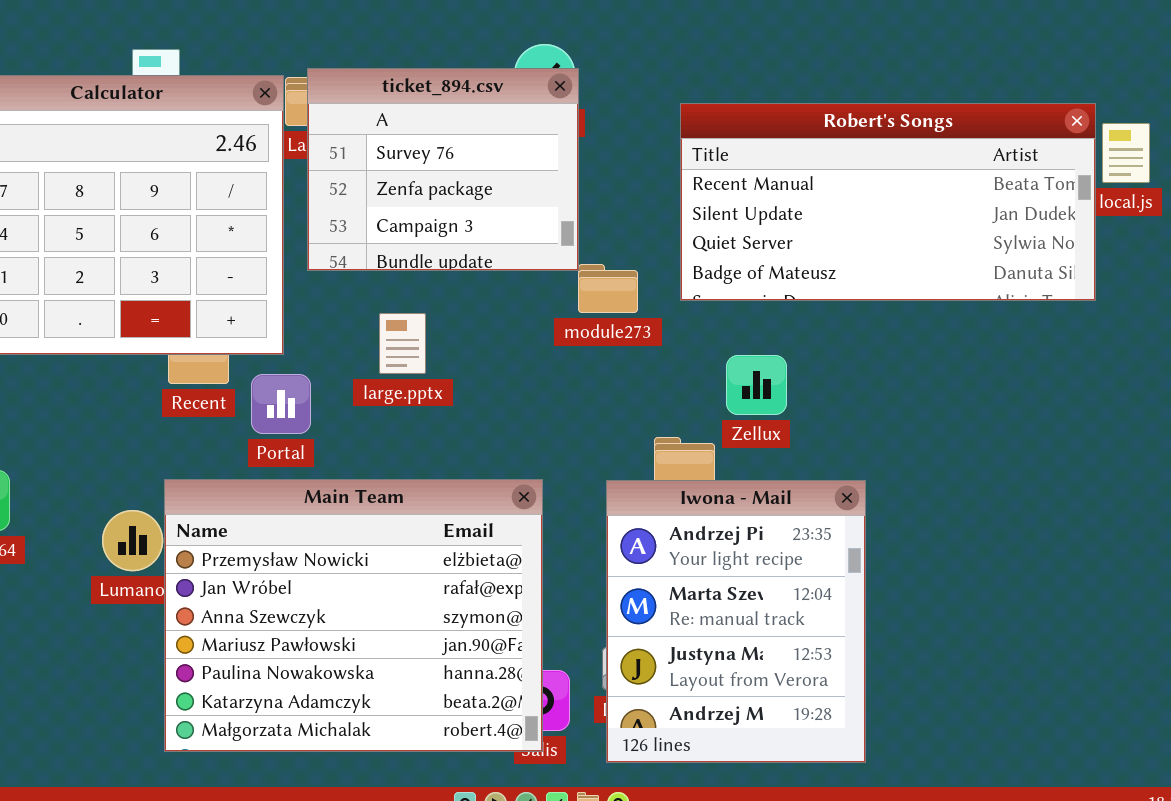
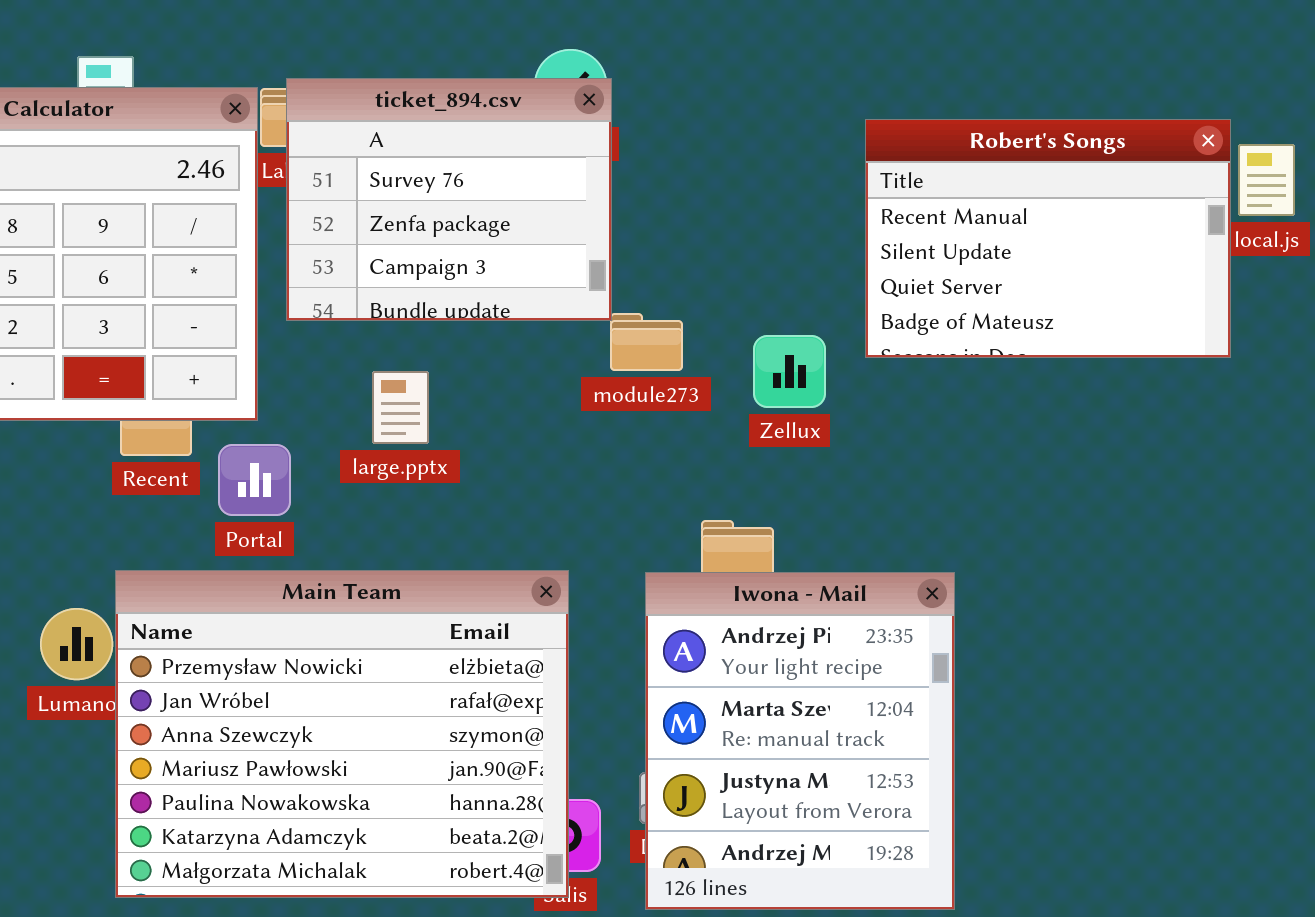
Robert's Songs: [680,103,1096,301] -> [865,119,1231,358], resized
Zellux: [726,355,787,415] -> [753,335,826,408], moved

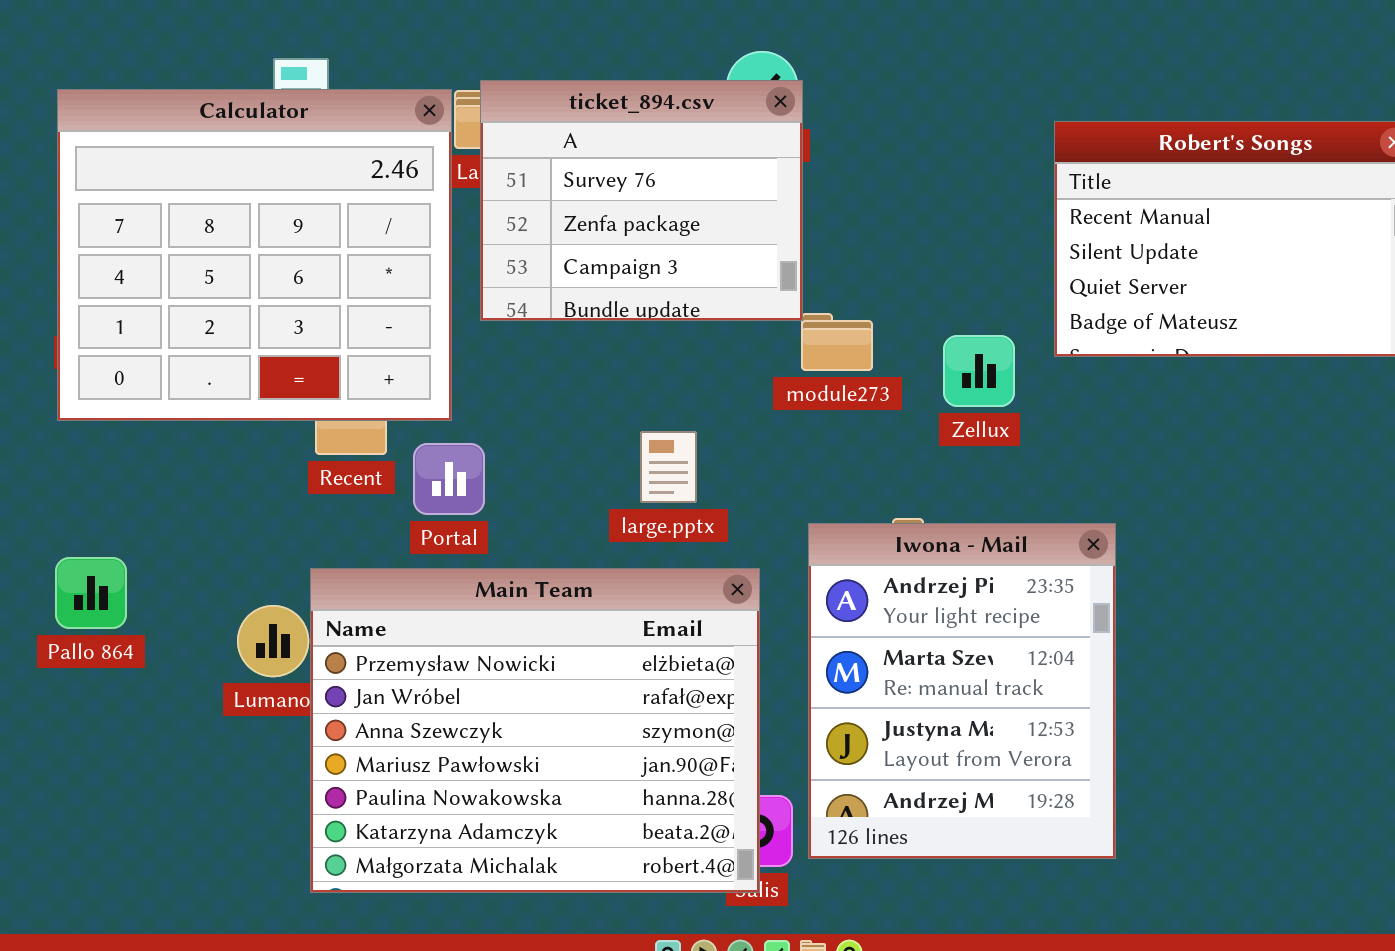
large.pptx: [372,371,429,444] -> [640,431,697,503], moved
Iwona - Mail: [645,572,955,910] -> [808,523,1116,859], moved

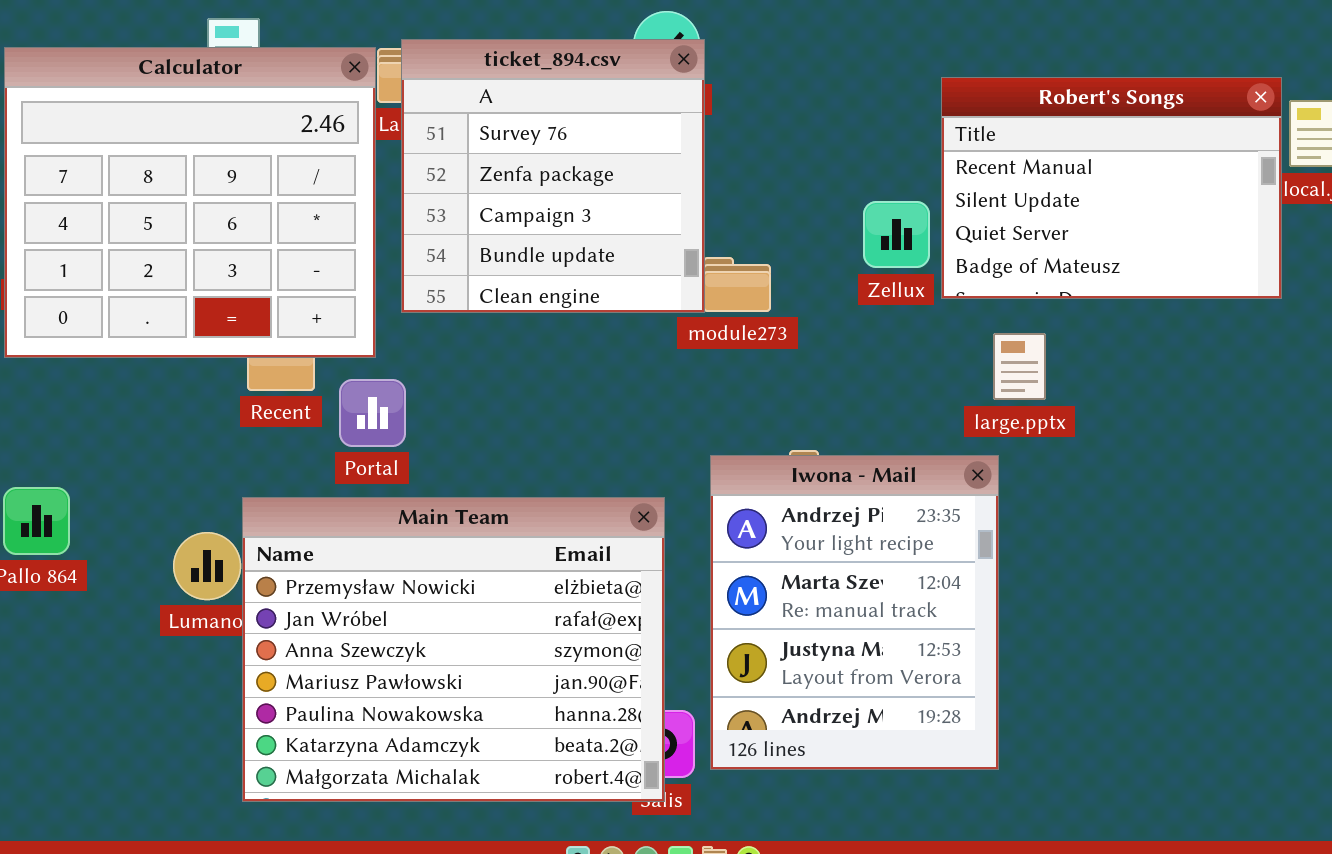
ticket_894.csv: [480,80,803,321] -> [401,39,705,313], resized
Zellux: [943,335,1015,407] -> [863,201,930,268], moved
large.pptx: [640,431,697,503] -> [993,333,1046,400], moved

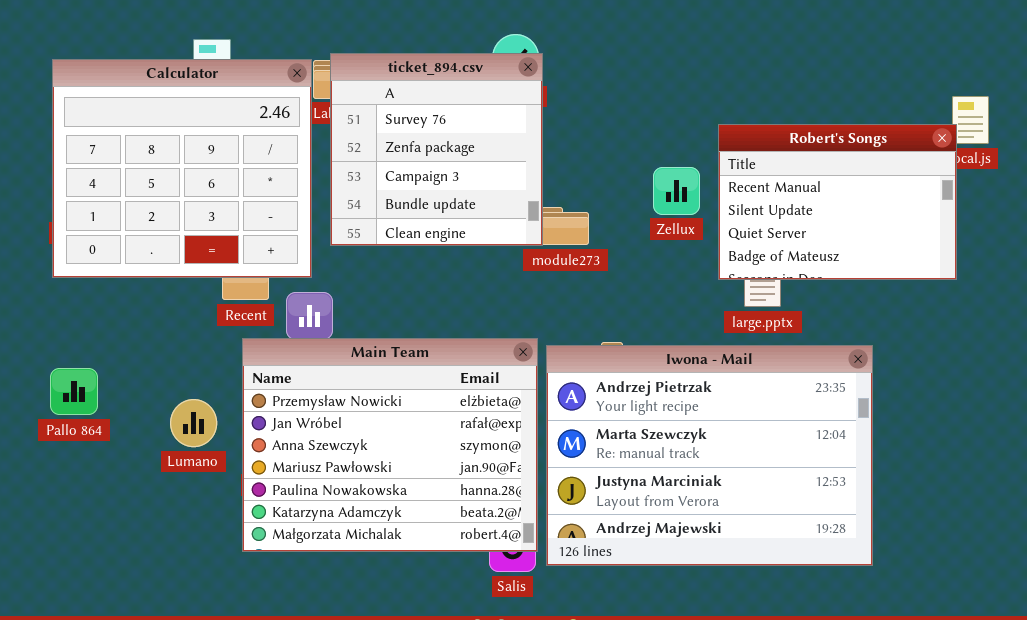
Robert's Songs: [941,77,1282,299] -> [718,124,957,280], moved
Iwona - Mail: [710,455,999,770] -> [546,345,873,566], resized
Main Team: [242,497,665,802] -> [242,338,538,552], moved

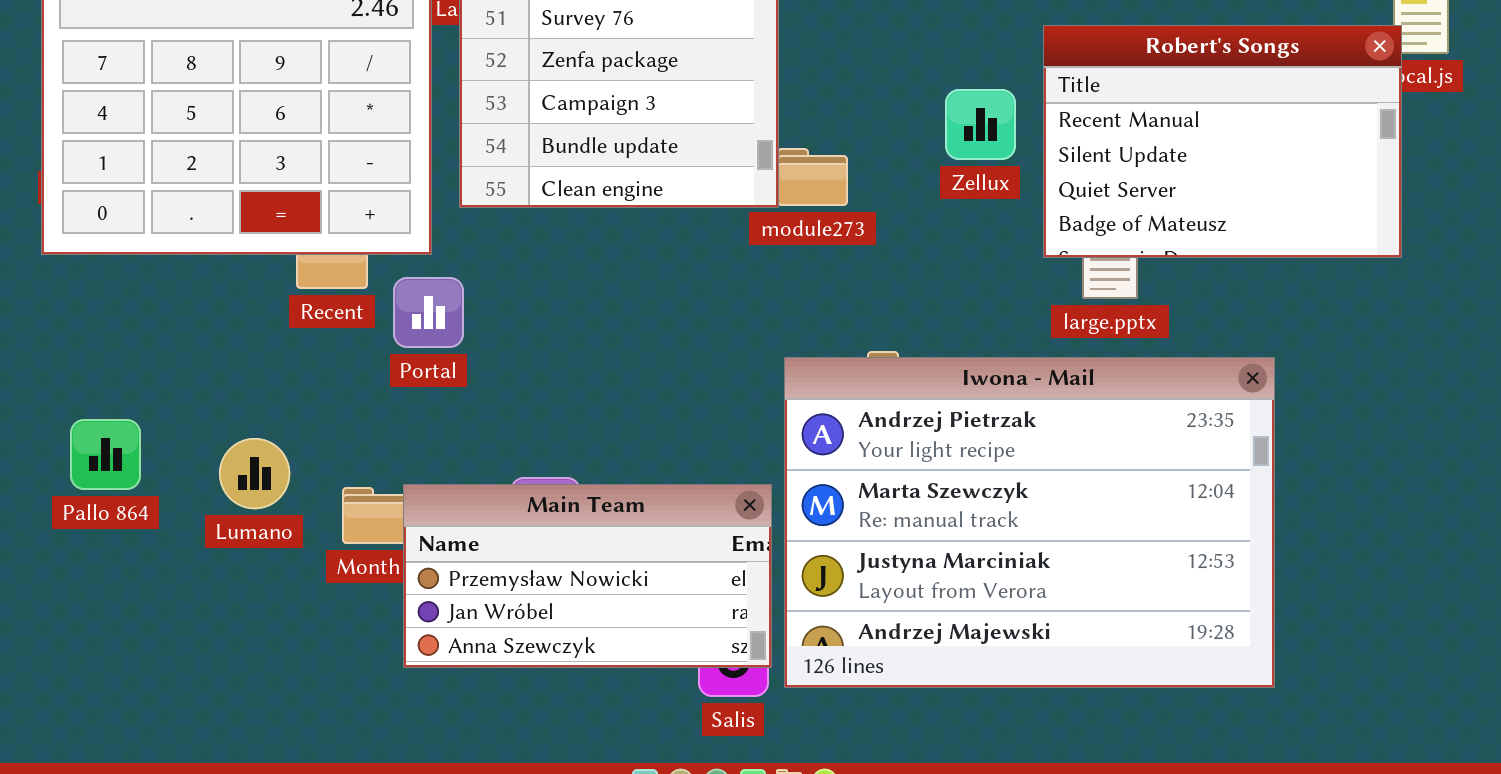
Main Team: [242,338,538,552] -> [403,484,772,668], resized
Pallo 864: [50,368,98,415] -> [70,419,141,490], moved

